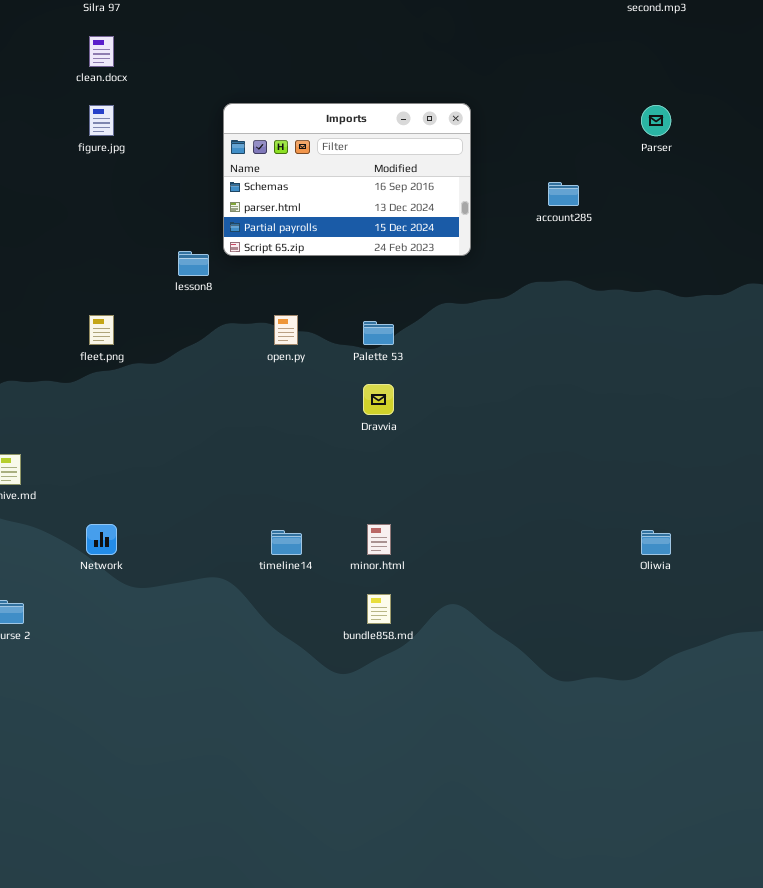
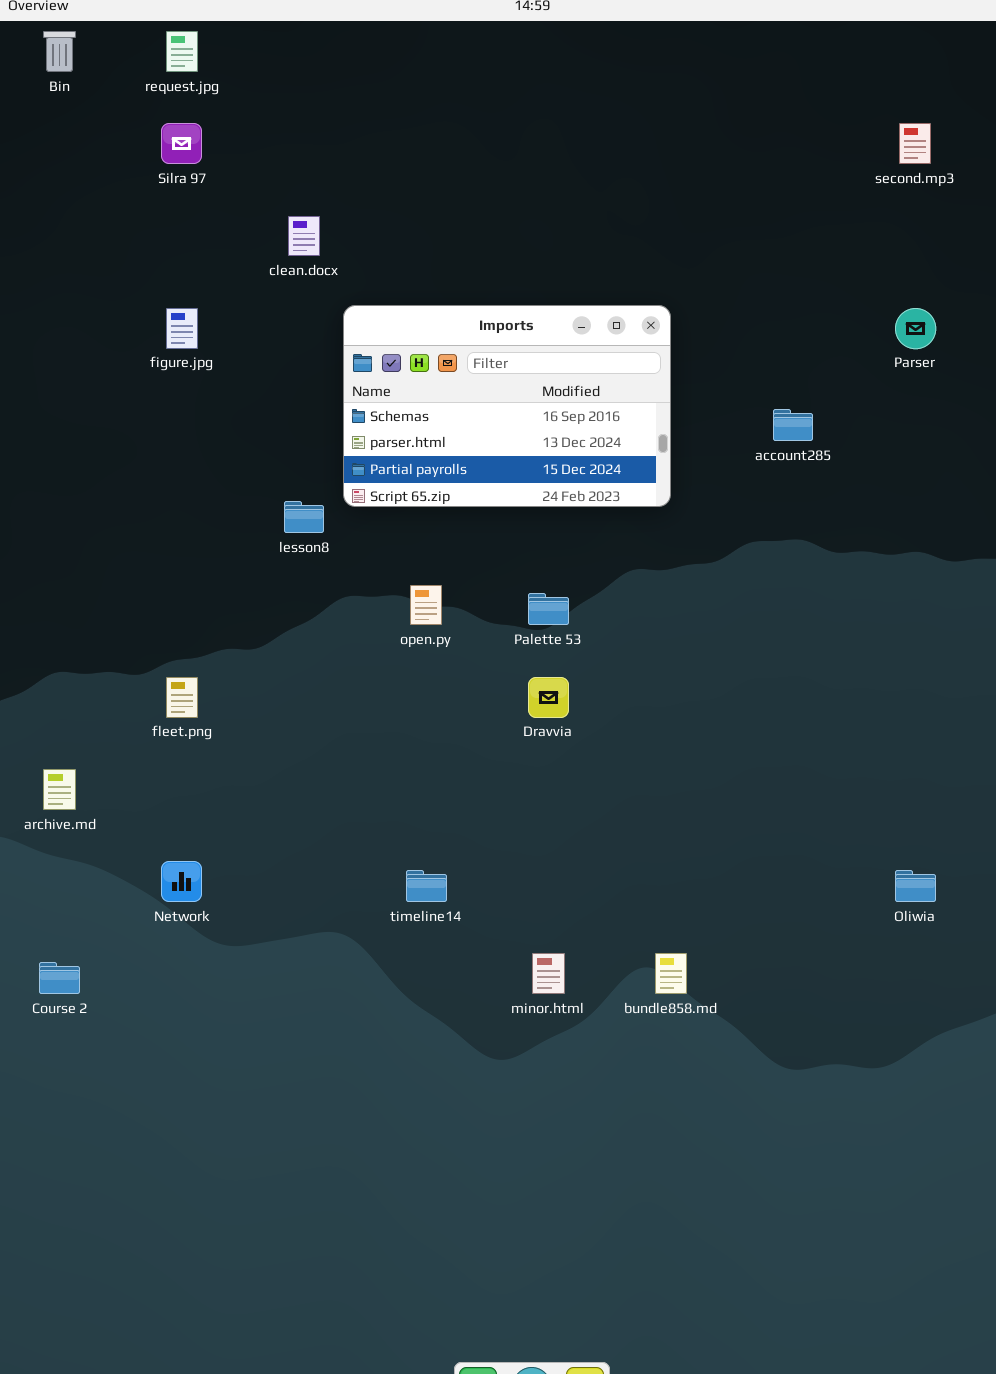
clean.docx: [89,36,114,67] -> [288,216,320,256], moved
fleet.png: [89,315,114,345] -> [166,677,198,718], moved
minor.html: [367,524,391,555] -> [532,953,565,994], moved
bundle858.md: [367,594,391,624] -> [655,953,687,994], moved

